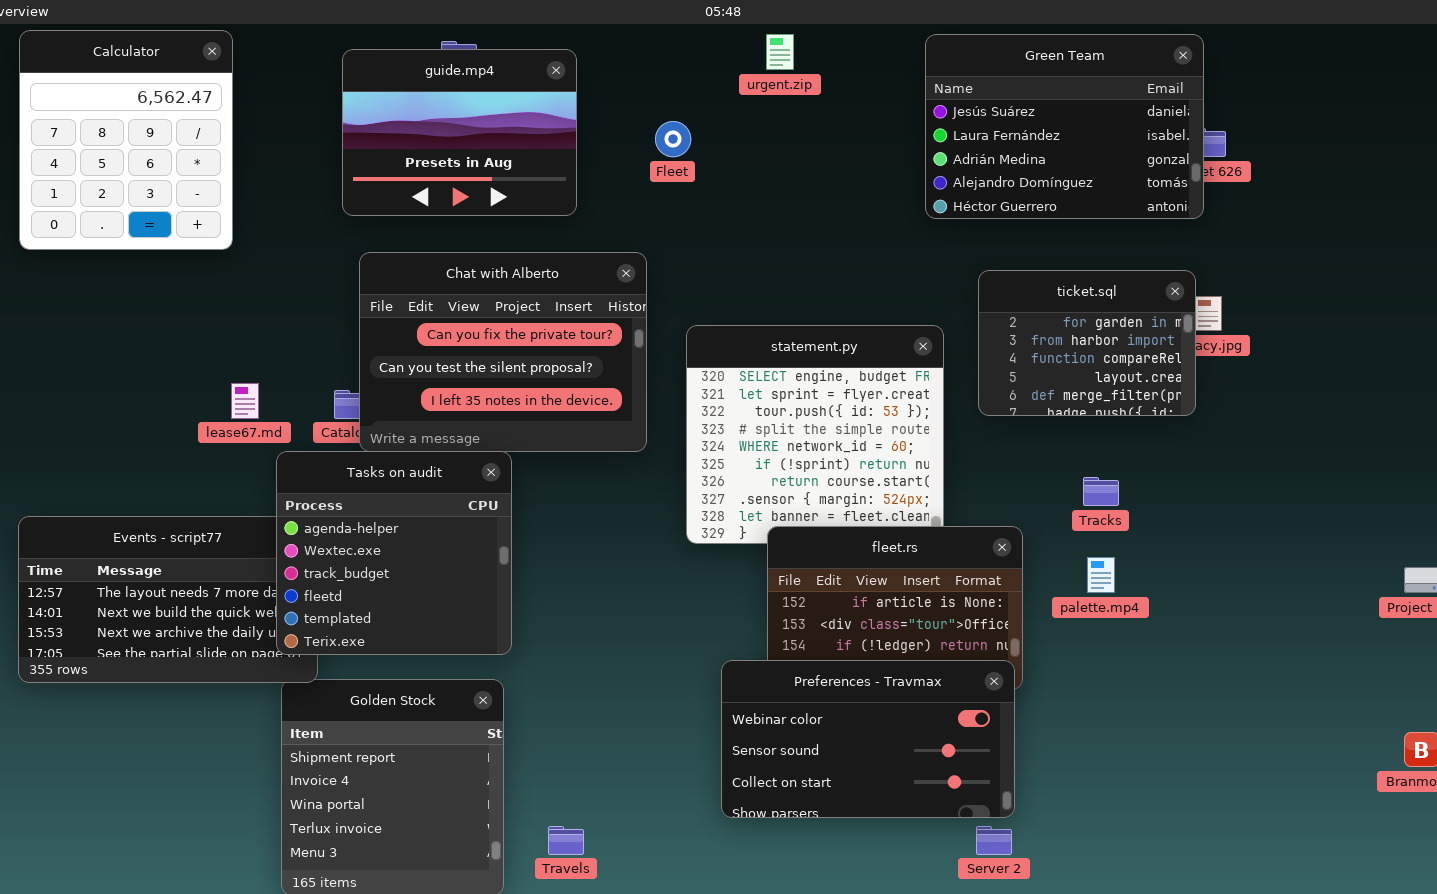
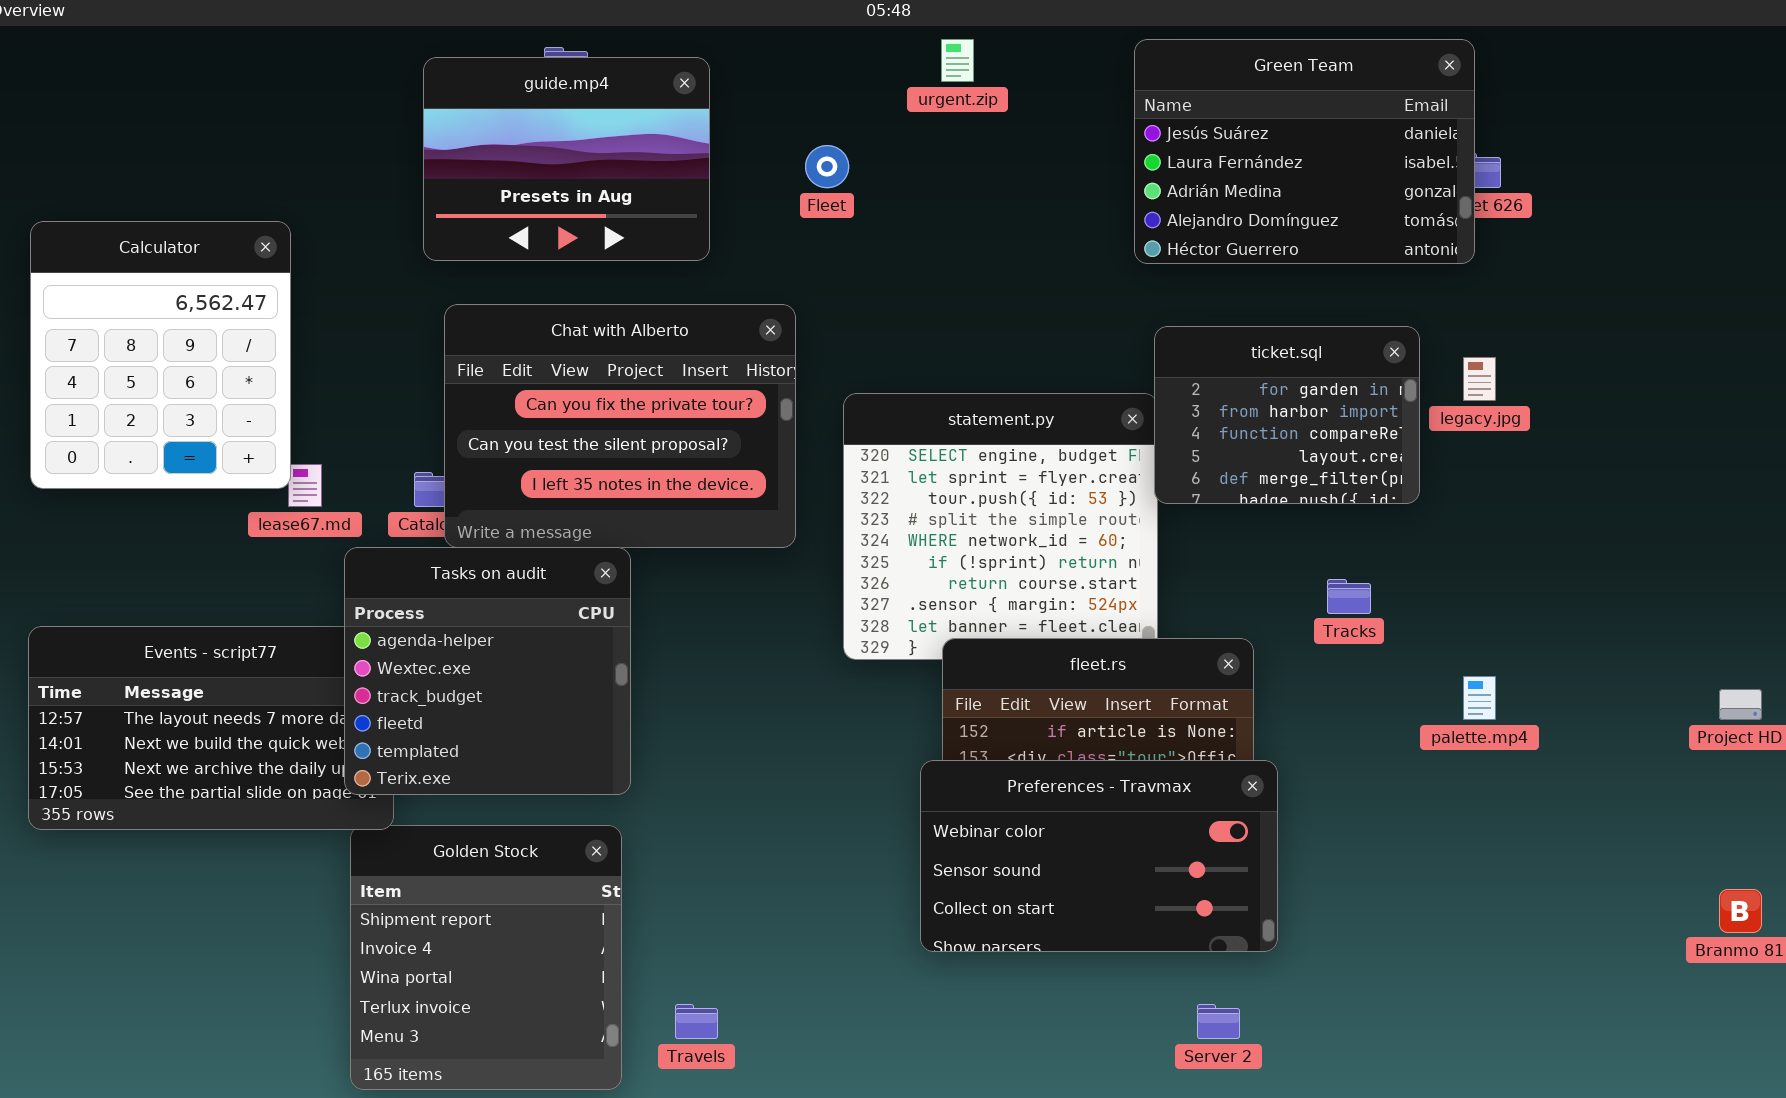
Calculator: [19,30,233,250] -> [30,221,291,489], moved
ticket.sql: [978,270,1196,416] -> [1154,326,1420,504], moved
palette.mp4: [1087,557,1115,593] -> [1463,676,1496,720], moved
Preferences - Travmax: [721,660,1015,818] -> [920,760,1278,952], moved

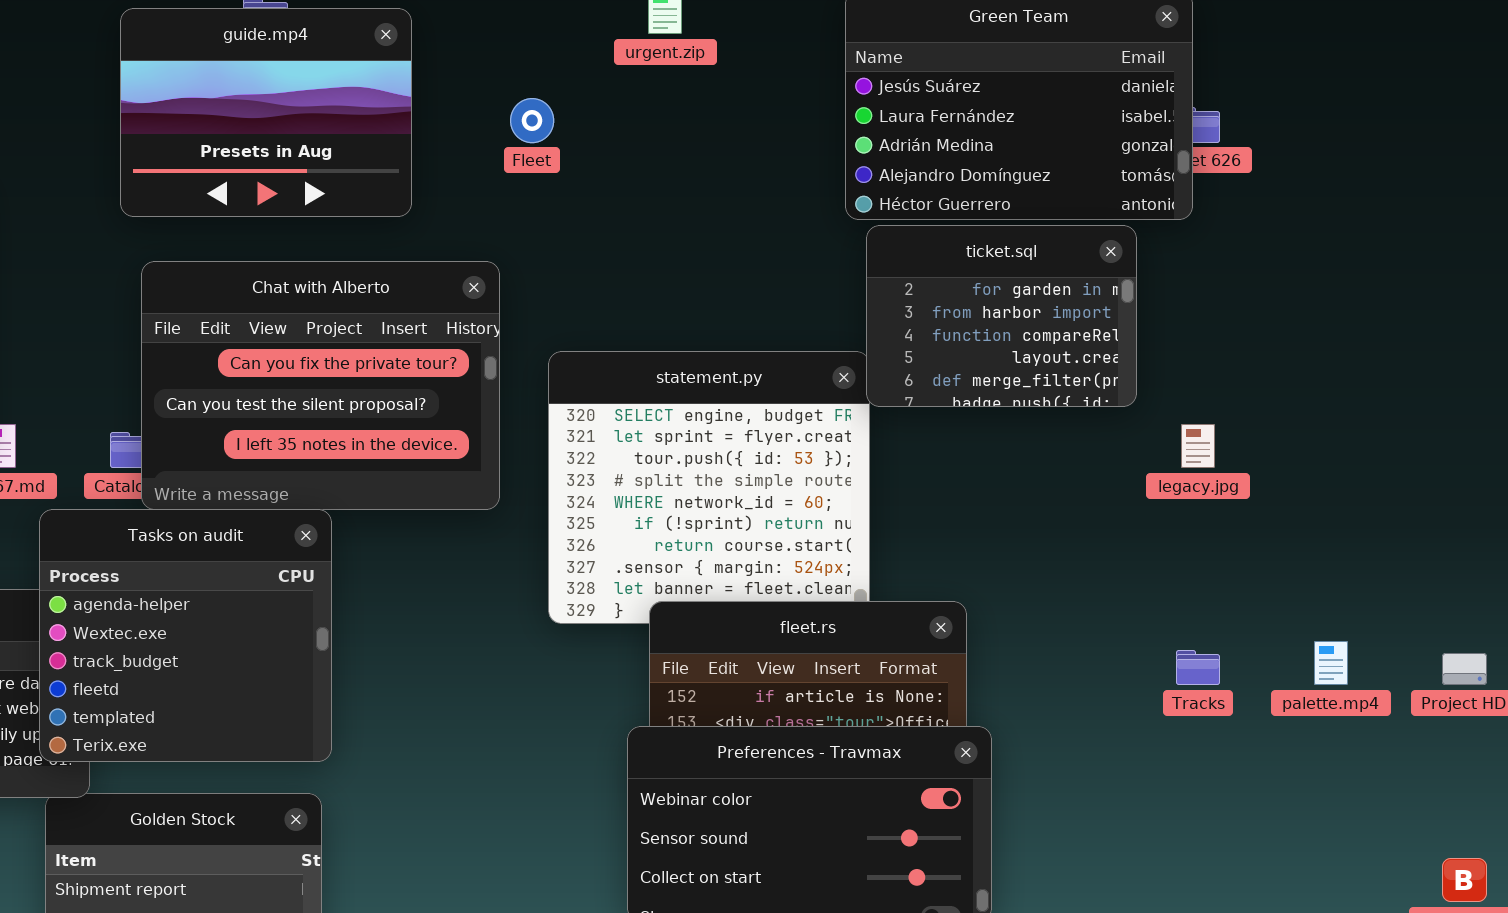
ticket.sql: [1154,326,1420,504] -> [866,225,1137,407], moved
legacy.jpg: [1463,357,1496,401] -> [1181,424,1215,468], moved
Tracks: [1327,579,1371,614] -> [1176,650,1220,685], moved
palette.mp4: [1463,676,1496,720] -> [1314,641,1348,685], moved

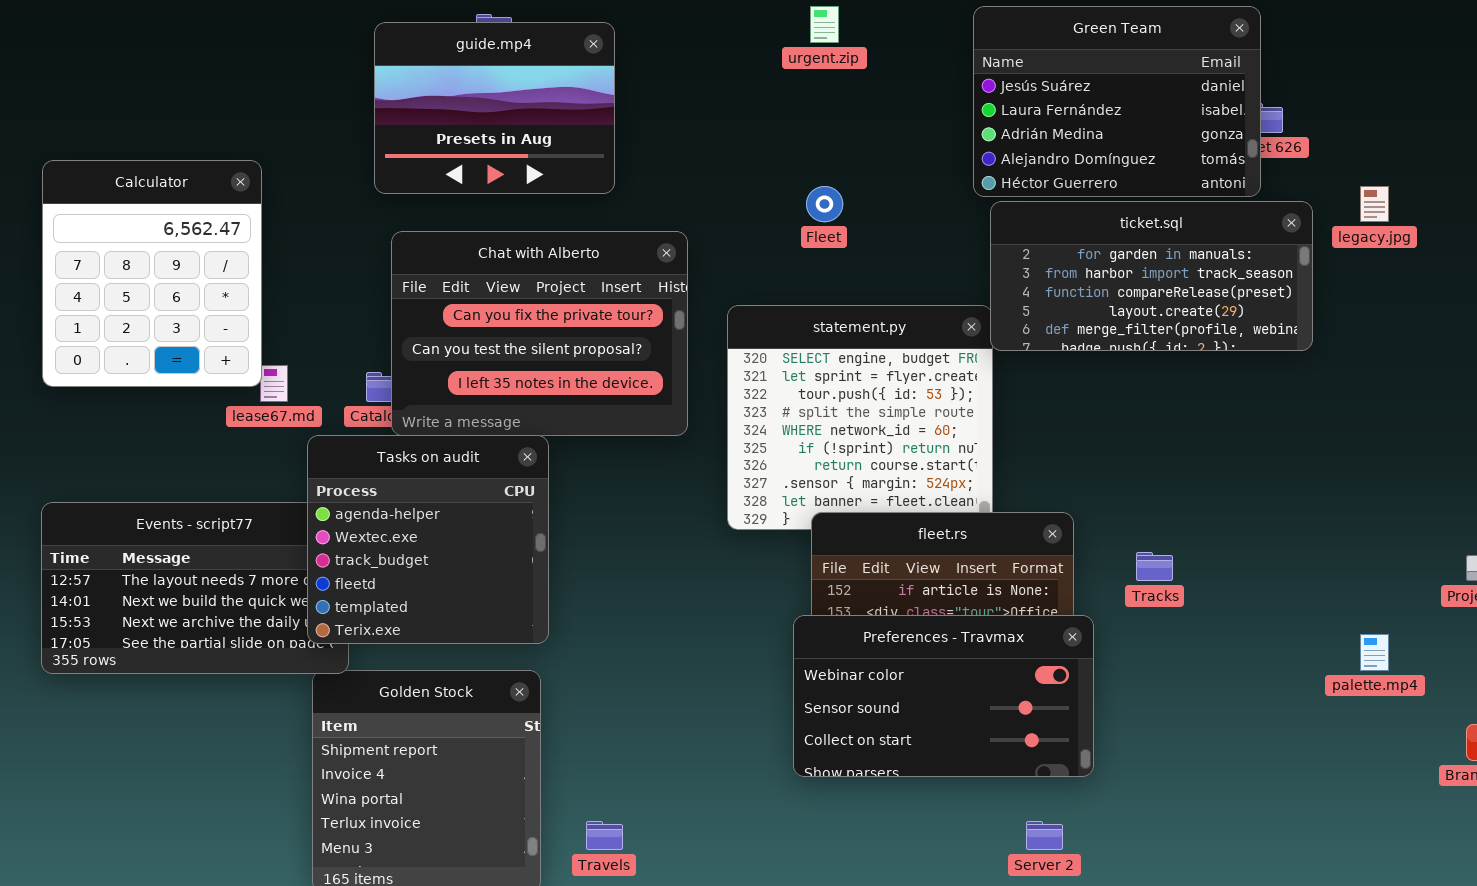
Fleet: [510,98,554,143] -> [806,186,843,222], moved
ticket.sql: [866,225,1137,407] -> [990,201,1313,351], resized
legacy.jpg: [1181,424,1215,468] -> [1360,186,1389,222], moved
palette.mp4: [1314,641,1348,685] -> [1360,634,1389,671], moved
Tracks: [1176,650,1220,685] -> [1136,552,1173,581], moved

